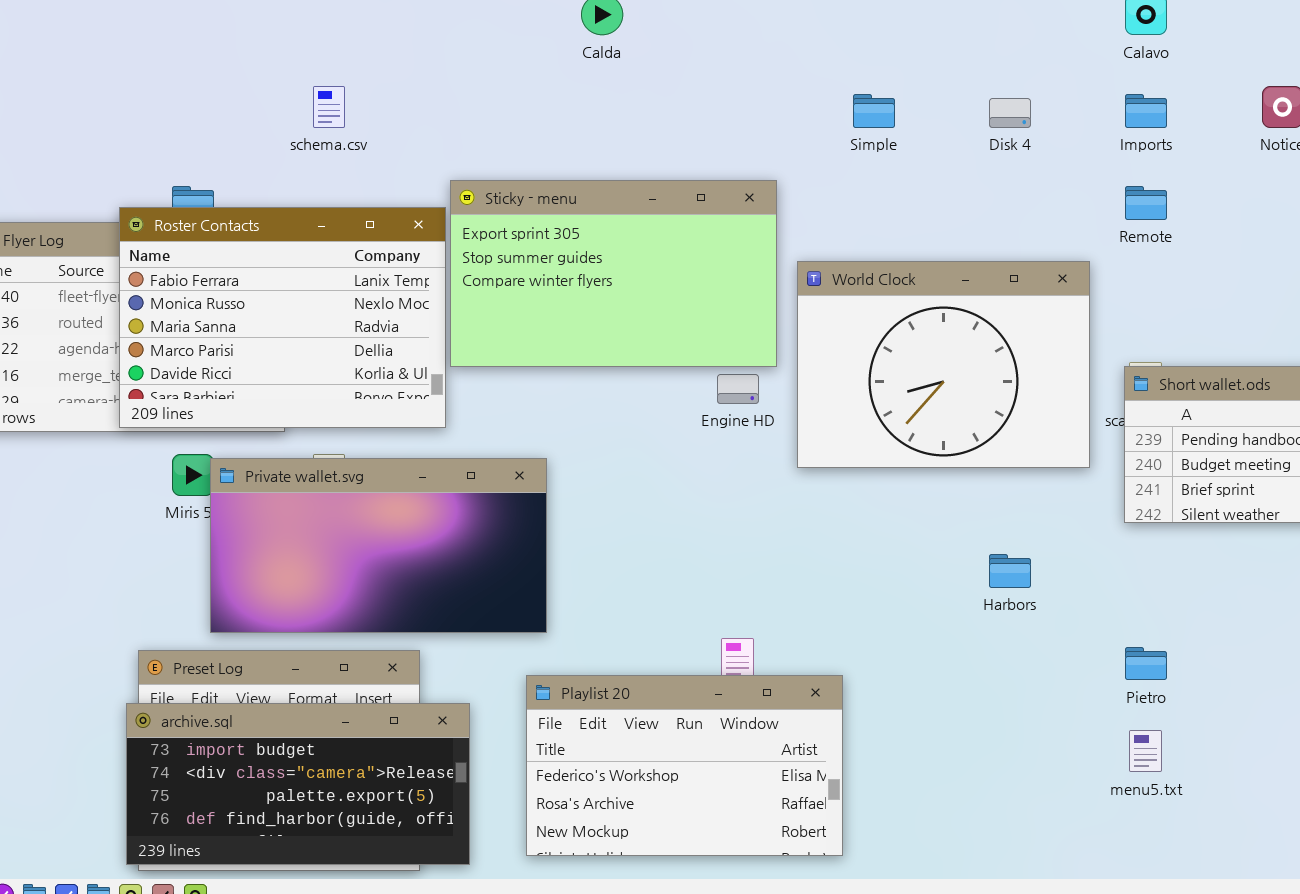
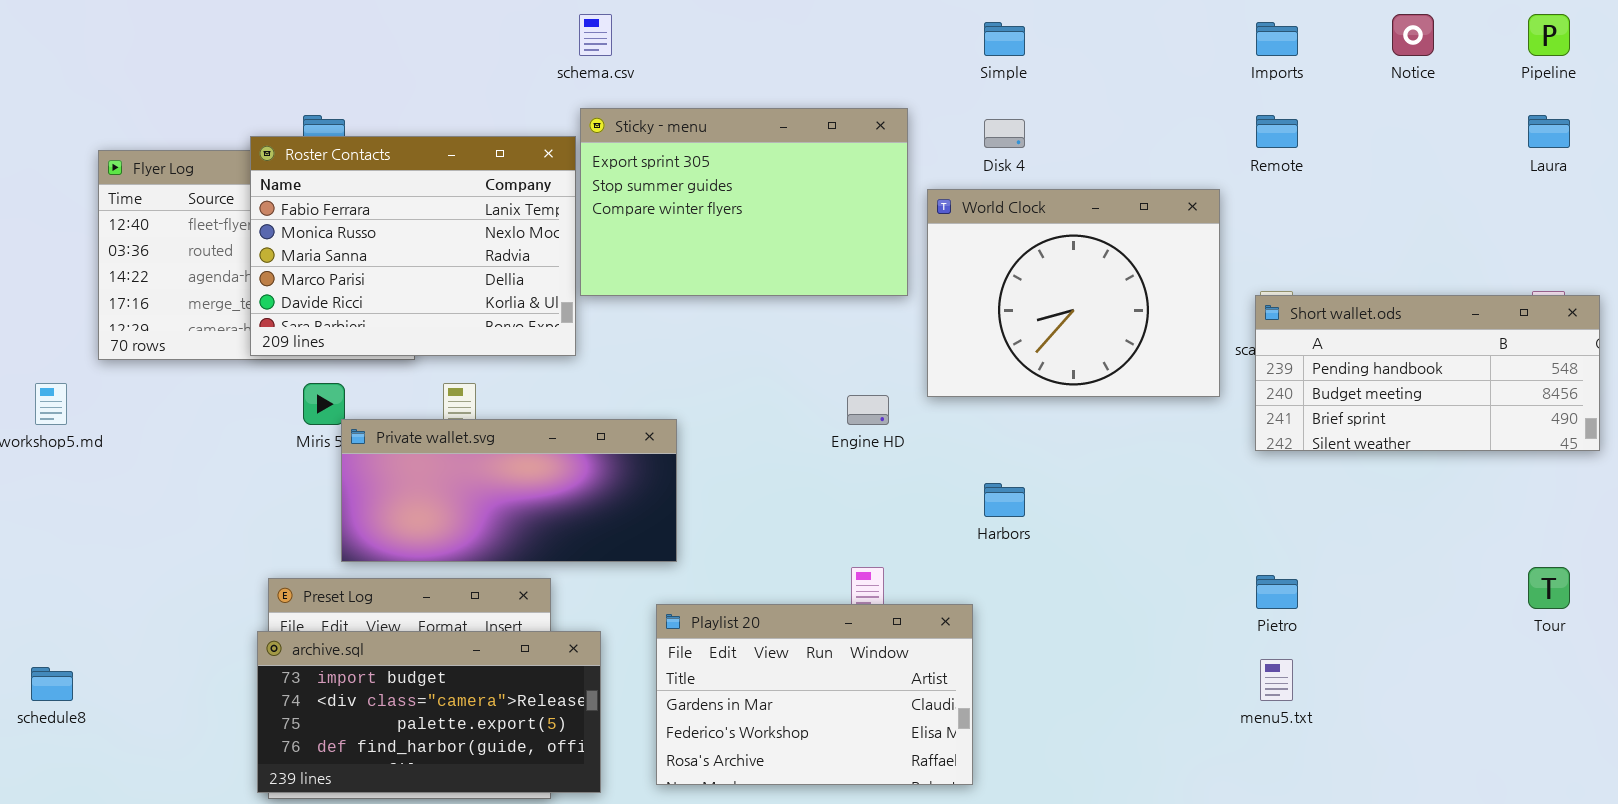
schema.csv: [313,86,345,128] -> [579,14,612,56], moved
Disk 4: [989,98,1031,128] -> [984,119,1025,148], moved
Engine HD: [717,374,759,404] -> [847,395,889,425], moved
Private wallet.svg: [210,458,547,633] -> [341,419,677,562], resized
Harbors: [989,554,1031,588] -> [984,483,1025,517], moved
Playlist 20: [526,675,843,856] -> [656,604,973,785], scrolled up 1 row

